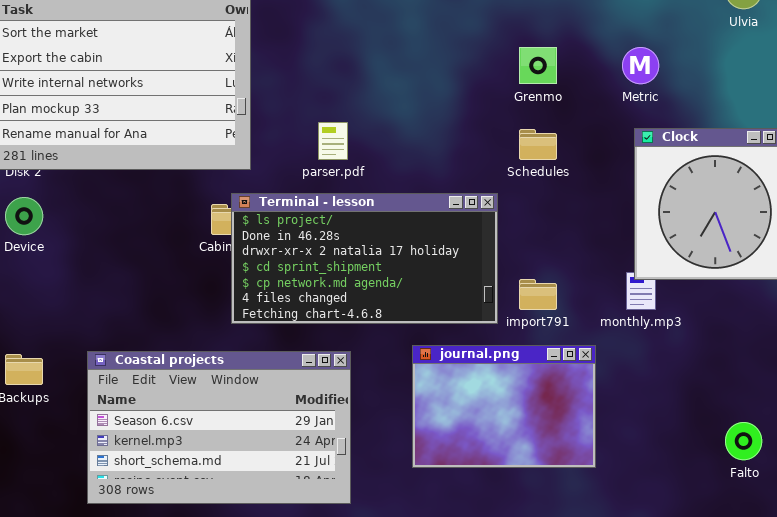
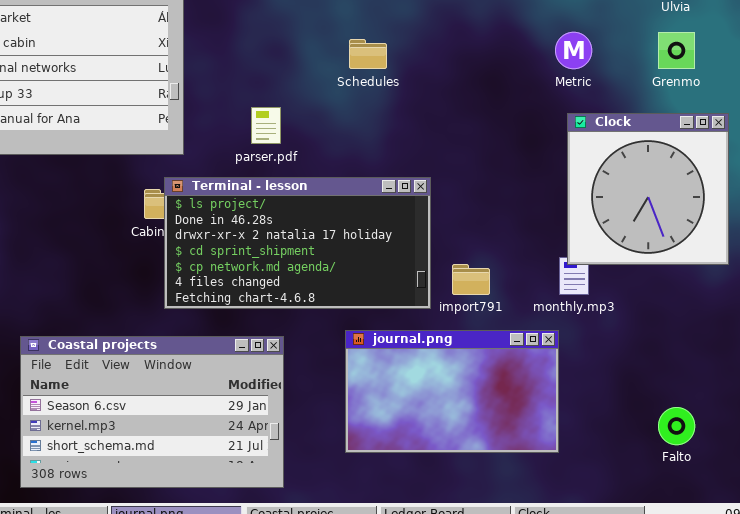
Grenmo: [519,47,557,84] -> [658,32,695,69], moved
Schedules: [519,129,557,160] -> [349,39,387,69], moved
journal.png: [412,345,596,468] -> [345,330,559,453], resized

